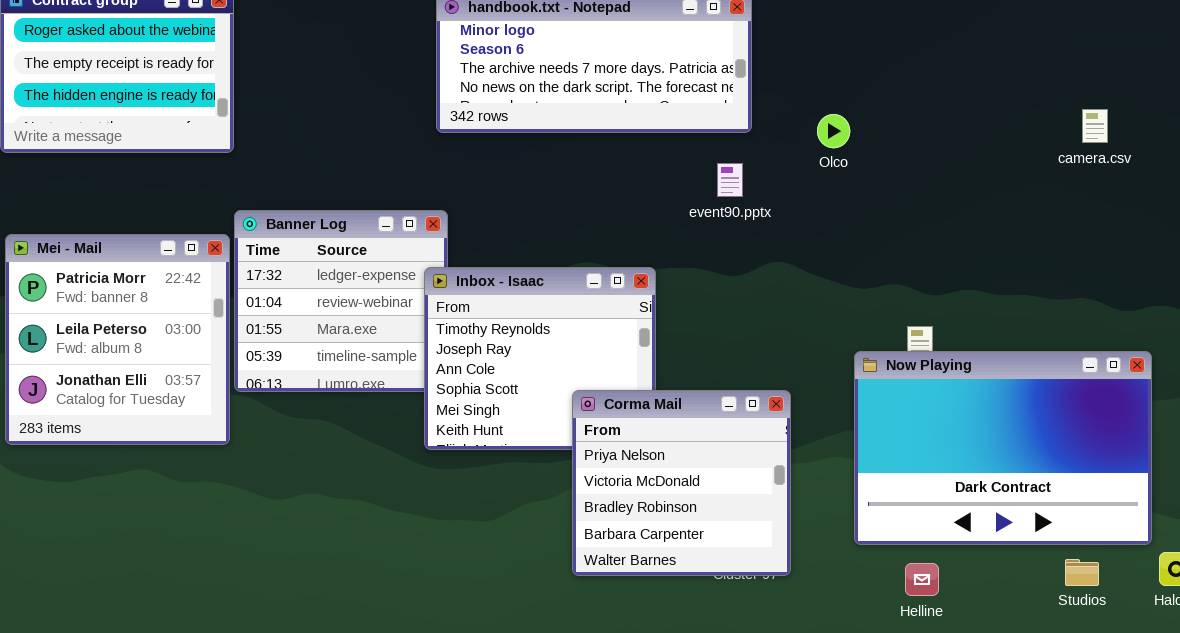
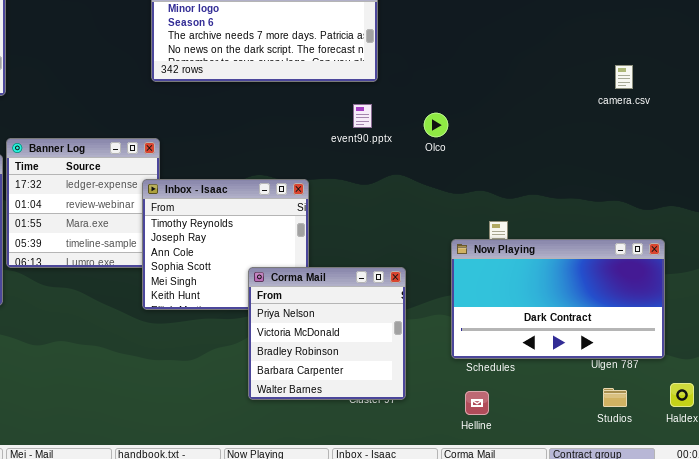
Olco: [817,114,850,148] -> [424,113,448,137], moved
Now Playing: [854,351,1152,545] -> [451,239,665,359], resized
Helline: [905,563,939,596] -> [465,391,489,415], moved

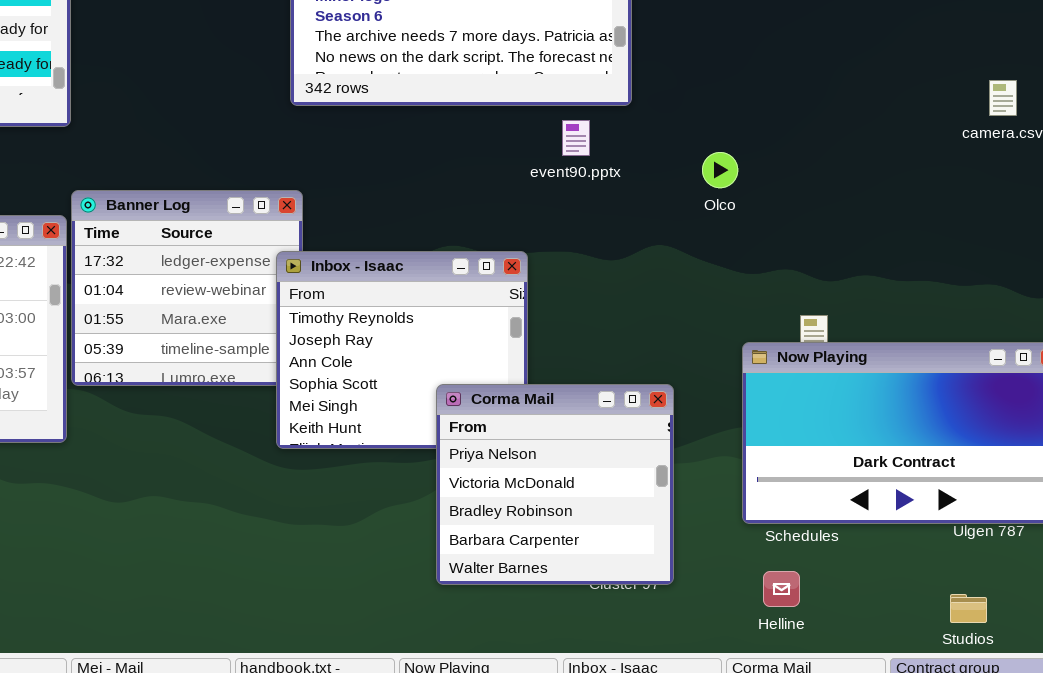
event90.pptx: [353,104,372,128] -> [562,120,590,156], moved
Studios: [603,388,627,407] -> [950,594,987,623], moved

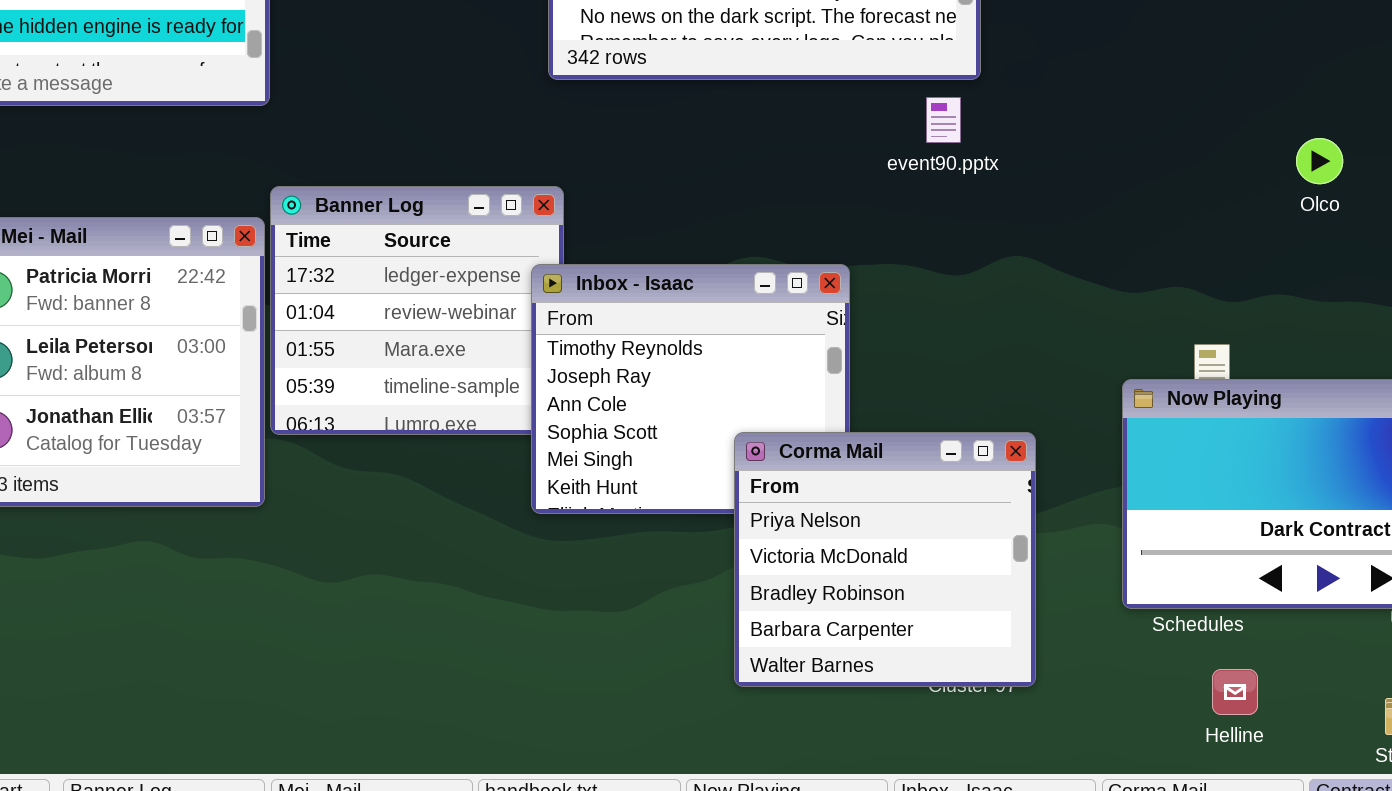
event90.pptx: [562,120,590,156] -> [926,97,961,143], moved
Olco: [702,152,738,188] -> [1296,138,1343,184], moved
Helline: [763,571,800,607] -> [1212,669,1258,715], moved

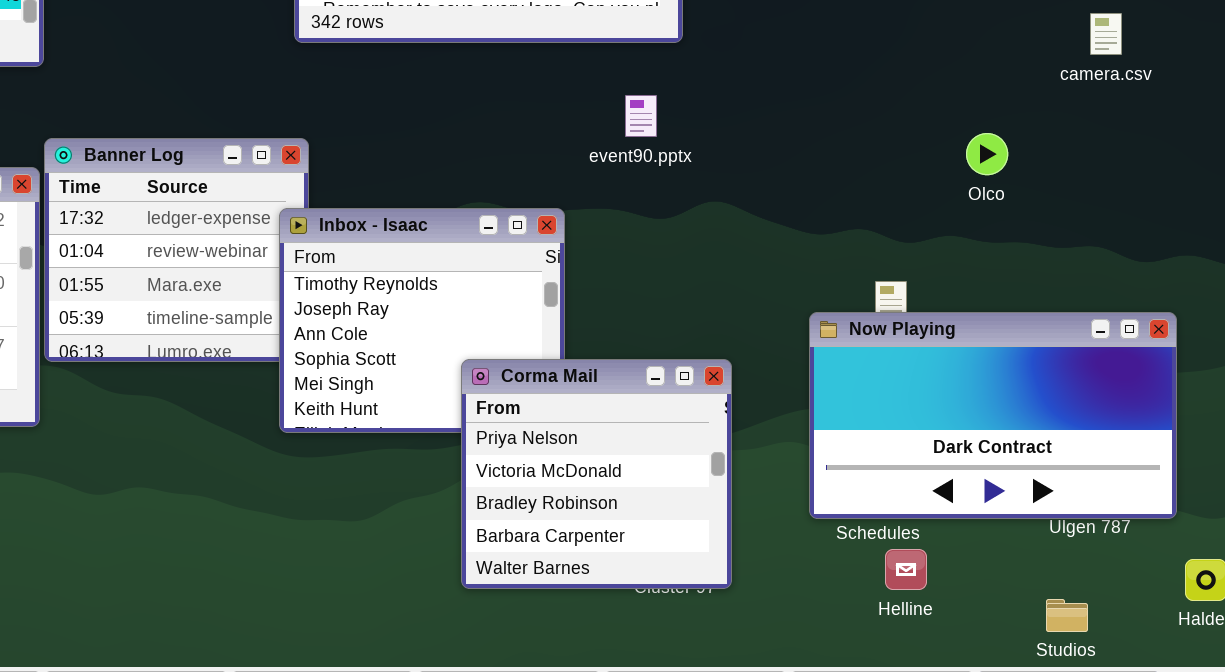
event90.pptx: [926,97,961,143] -> [625,95,657,137], moved
Olco: [1296,138,1343,184] -> [966,133,1008,175], moved
Helline: [1212,669,1258,715] -> [885,549,927,590], moved

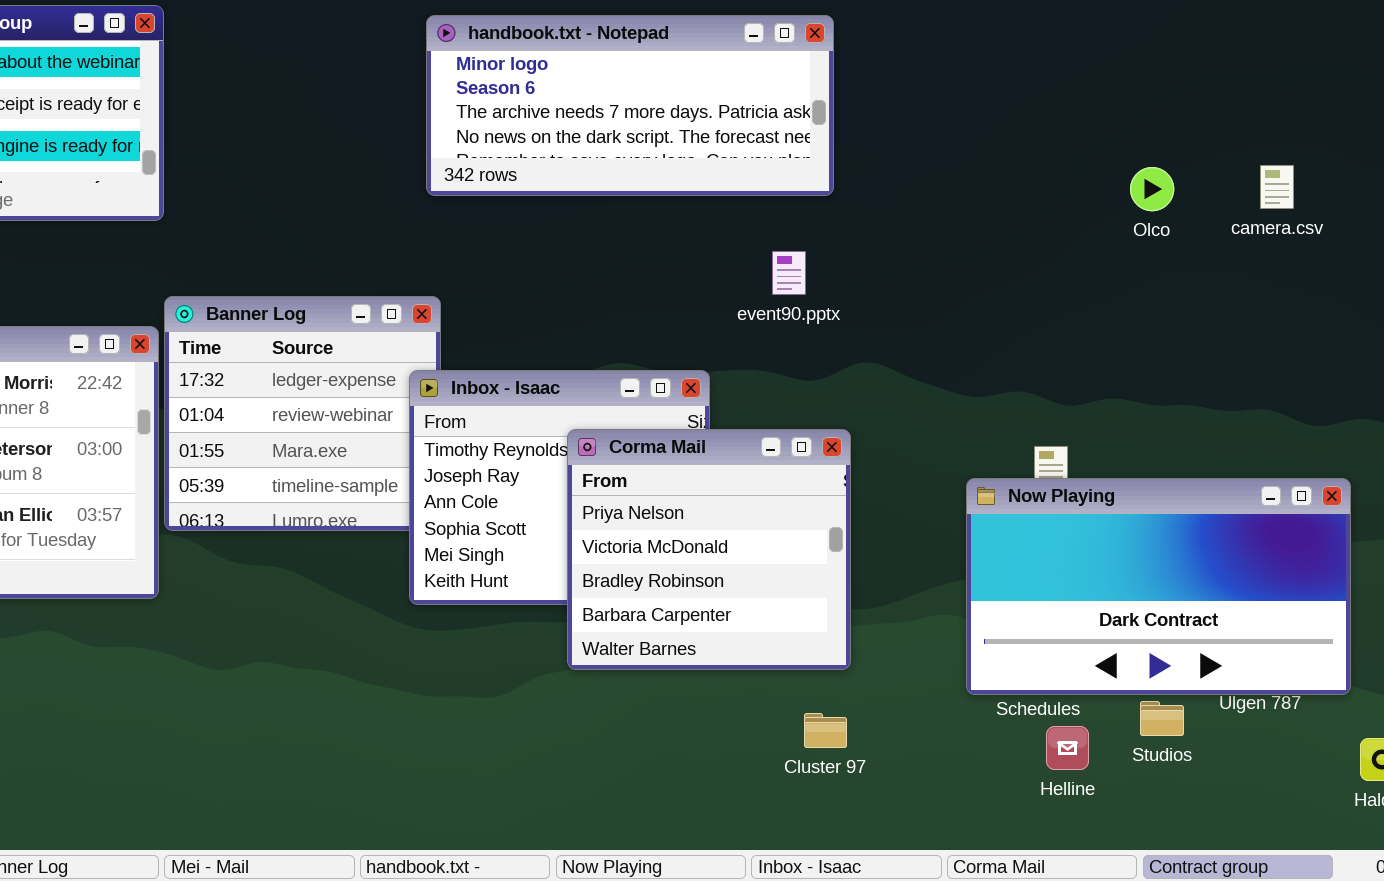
Olco: [966,133,1008,175] -> [1130,167,1174,211], moved
Corma Mail: [461,359,732,589] -> [567,429,851,670], moved
Studios: [1046,599,1088,632] -> [1140,701,1184,736], moved

